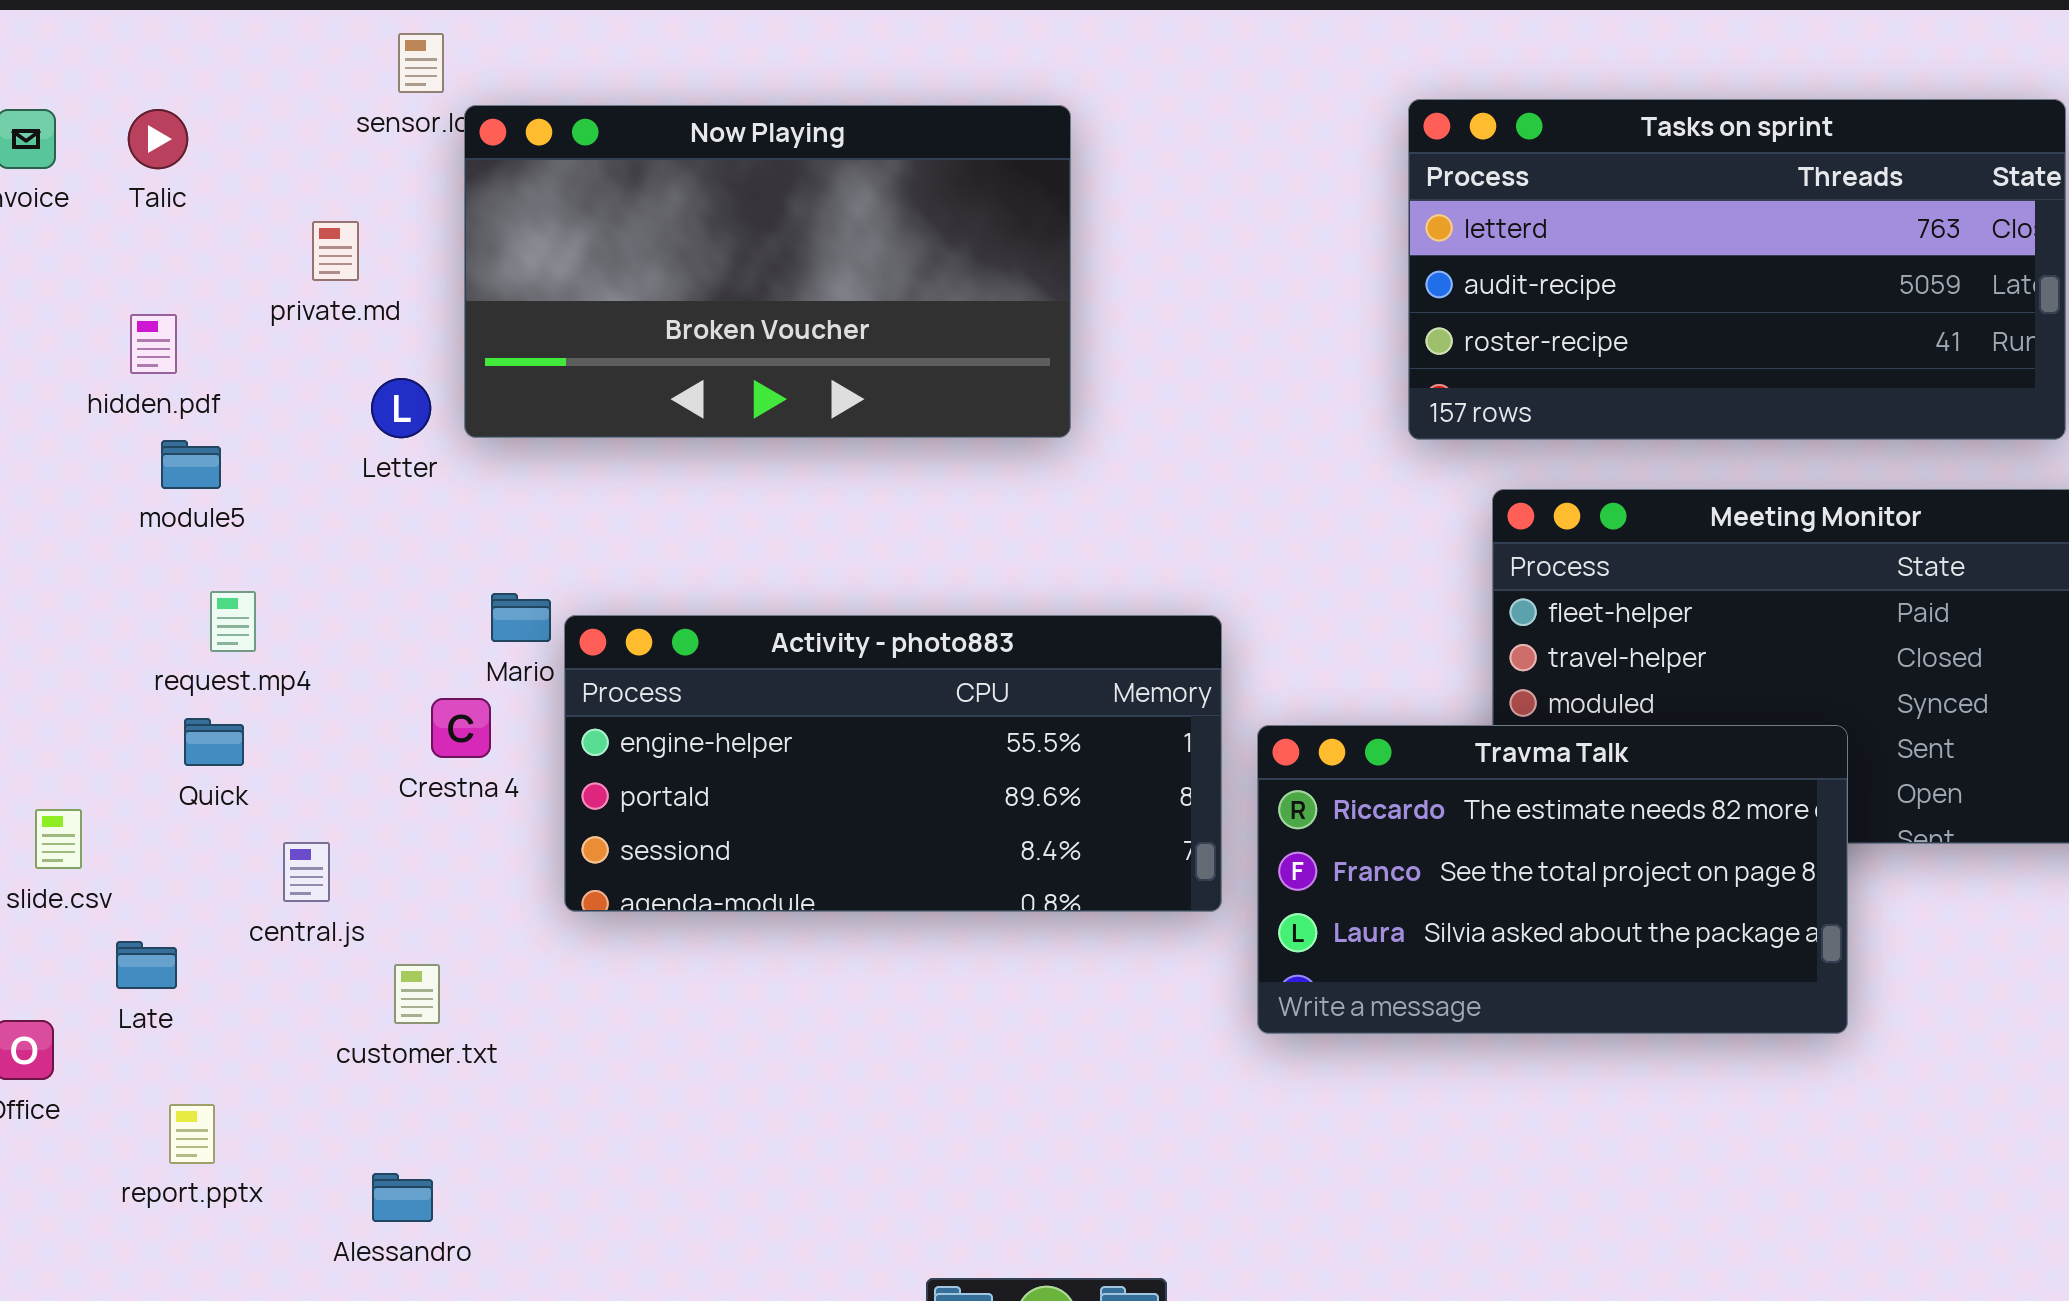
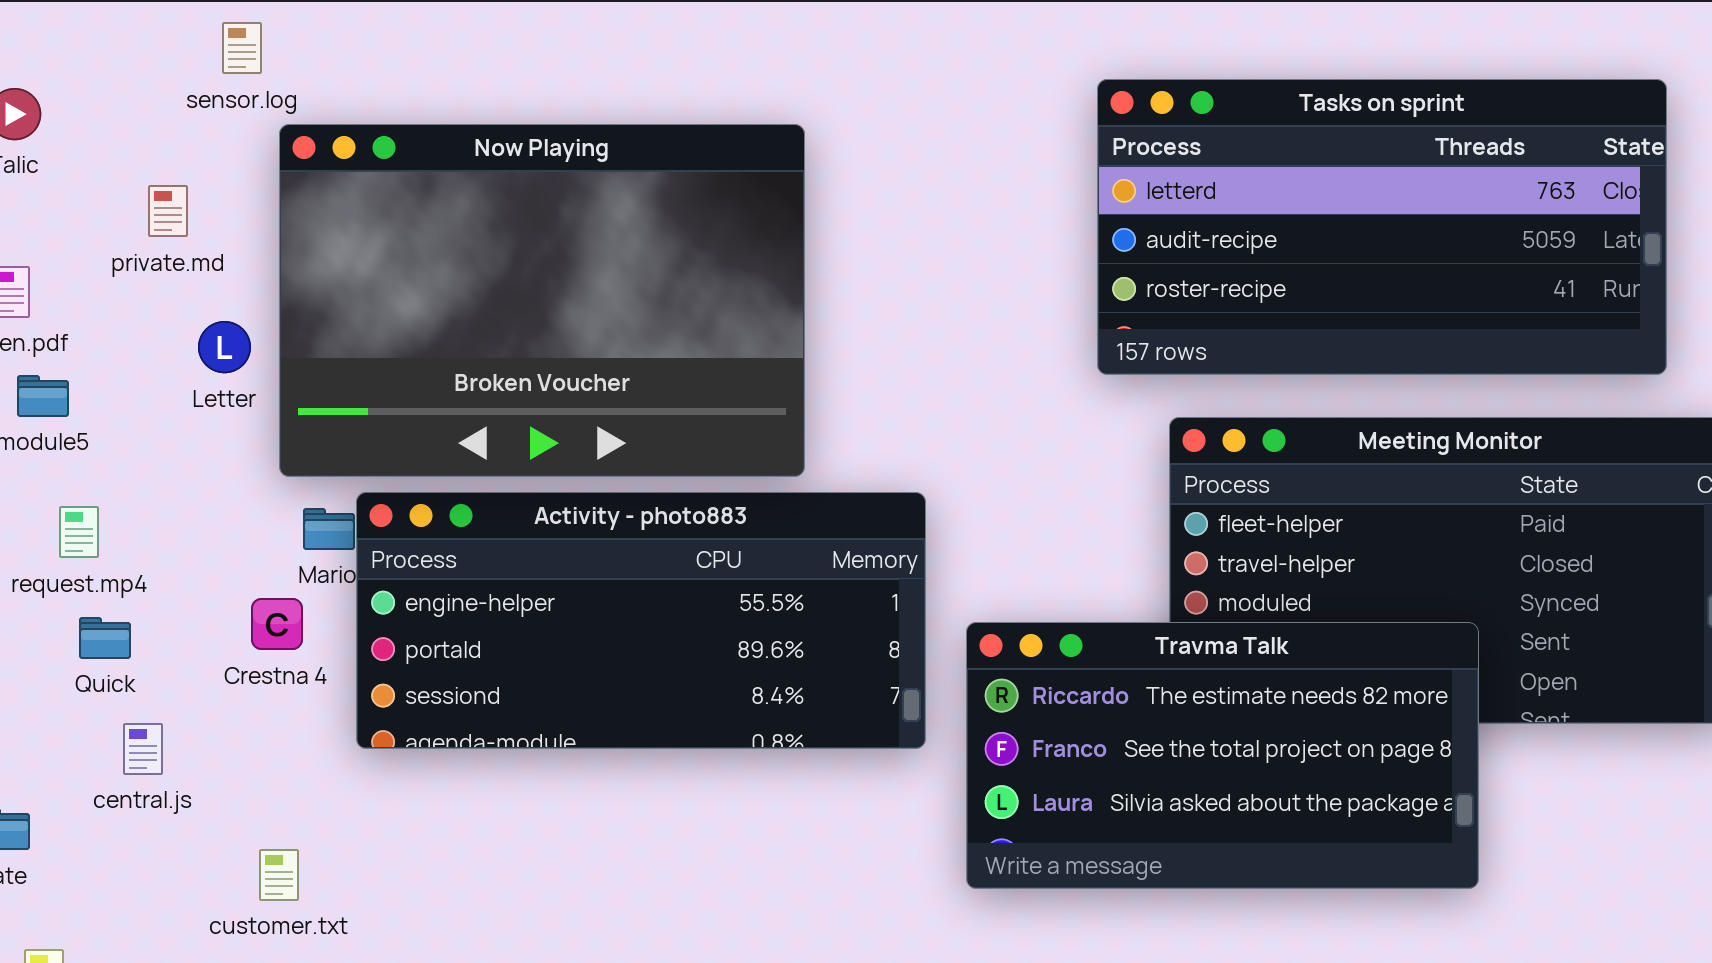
Now Playing: [464,105,1071,438] -> [279,124,805,477], moved, resized
Activity - photo883: [564,615,1222,912] -> [356,492,926,749], moved
Quick: [184,718,244,766] -> [79,617,131,659], moved
customer.txt: [394,964,440,1024] -> [259,849,299,901], moved

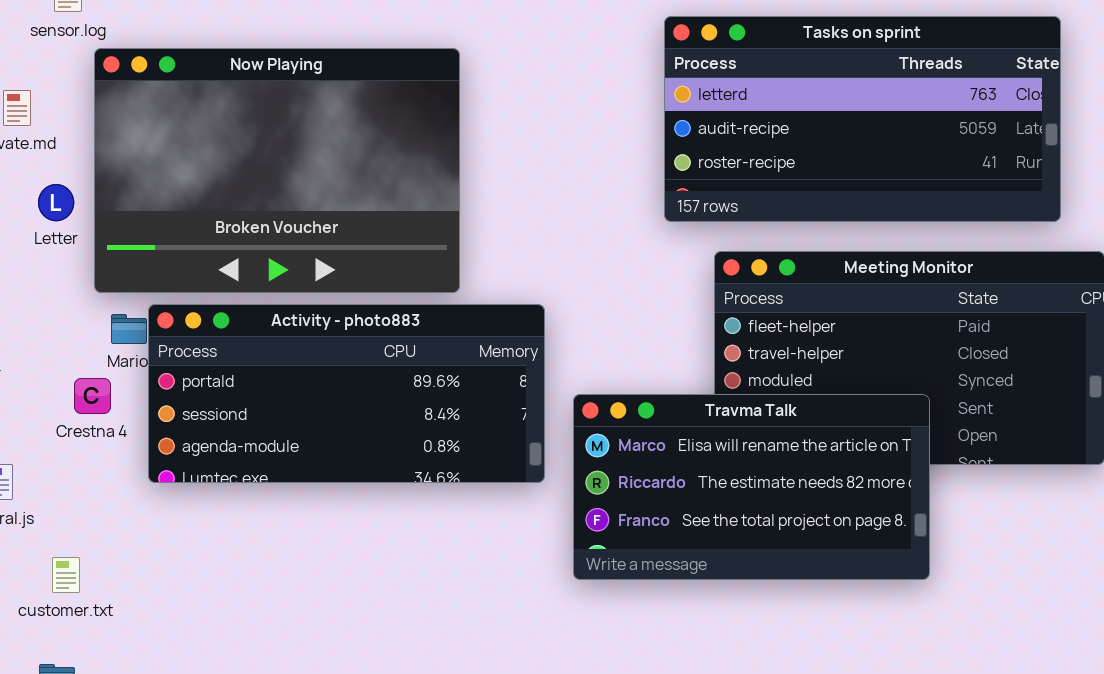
Activity - photo883: [356,492,926,749] -> [148,304,545,483], scrolled down 1 row
Travma Talk: [966,622,1479,889] -> [573,394,930,580], scrolled up 1 row
customer.txt: [259,849,299,901] -> [52,557,80,593], moved

